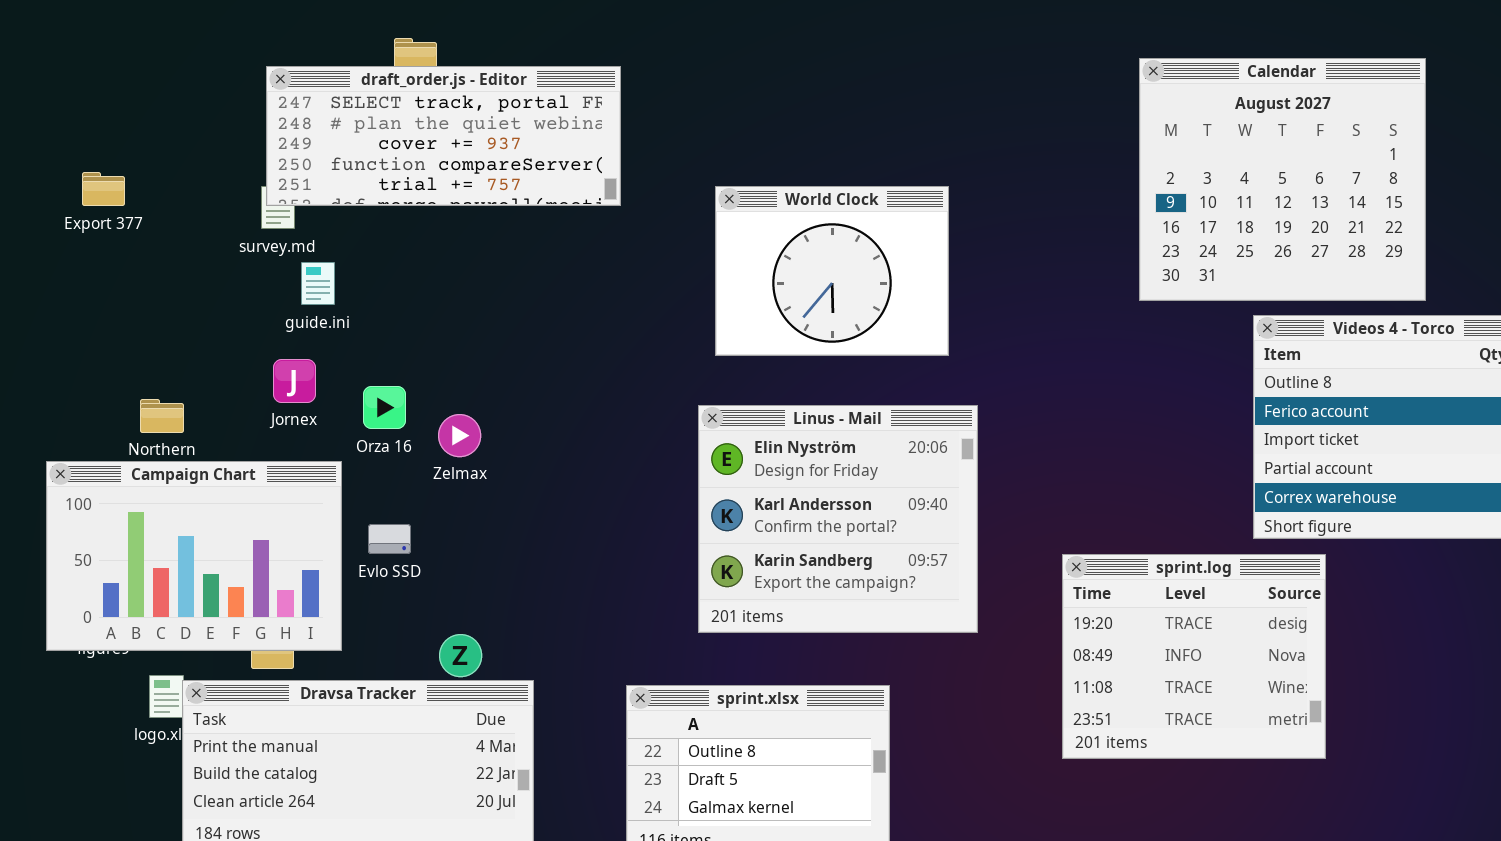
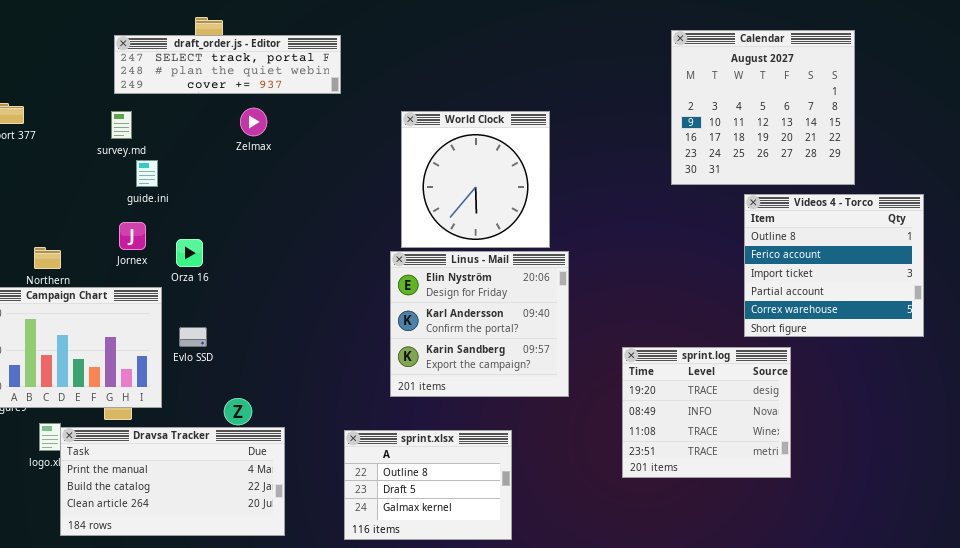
draft_order.js - Editor: [266,66,621,206] -> [114,35,341,94], resized
World Clock: [715,186,949,356] -> [401,111,550,248], resized
Zelmax: [438,414,481,457] -> [240,108,267,136], moved

